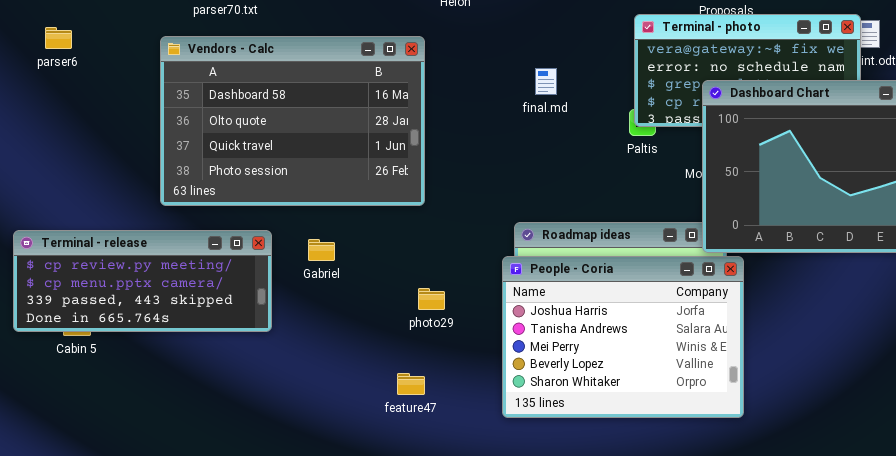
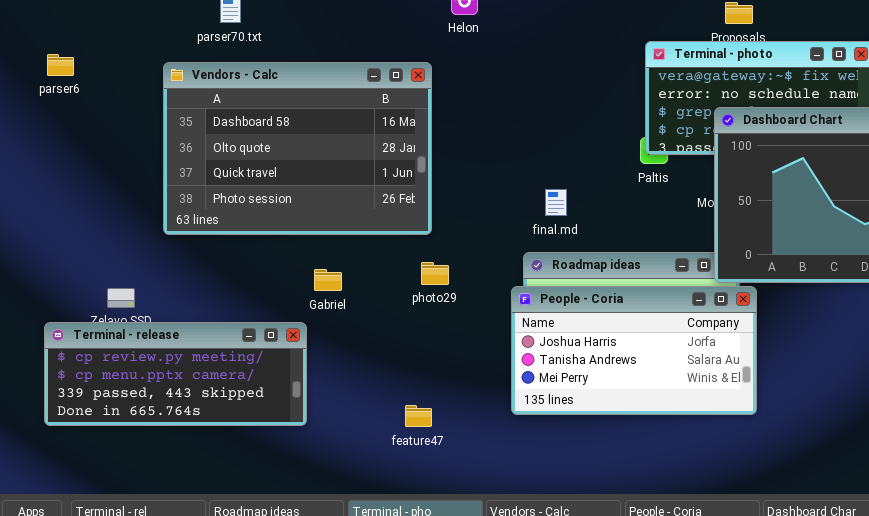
final.md: [535,68,557,95] -> [545,189,567,216], moved
Terminal - release: [13,230,272,332] -> [44,322,307,426], moved
People - Coria: [502,256,744,418] -> [511,286,757,415], resized
photo29: [418,288,445,310] -> [421,262,449,285], moved

